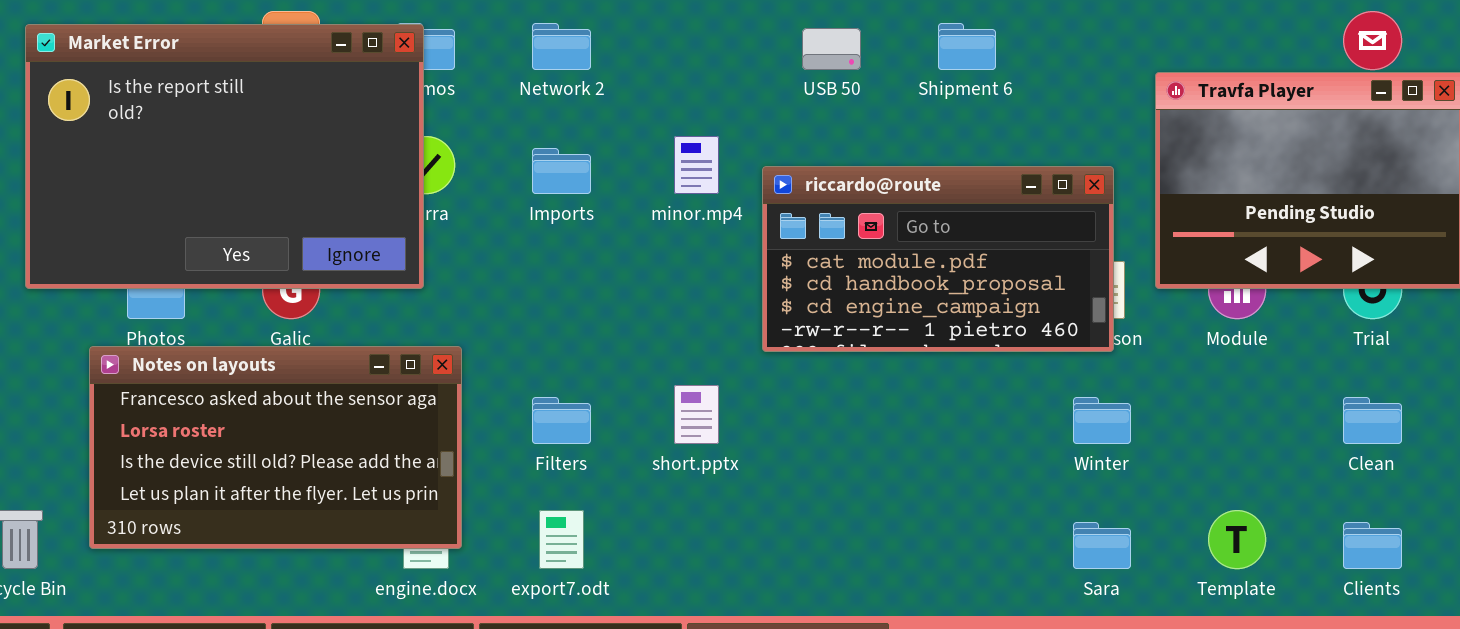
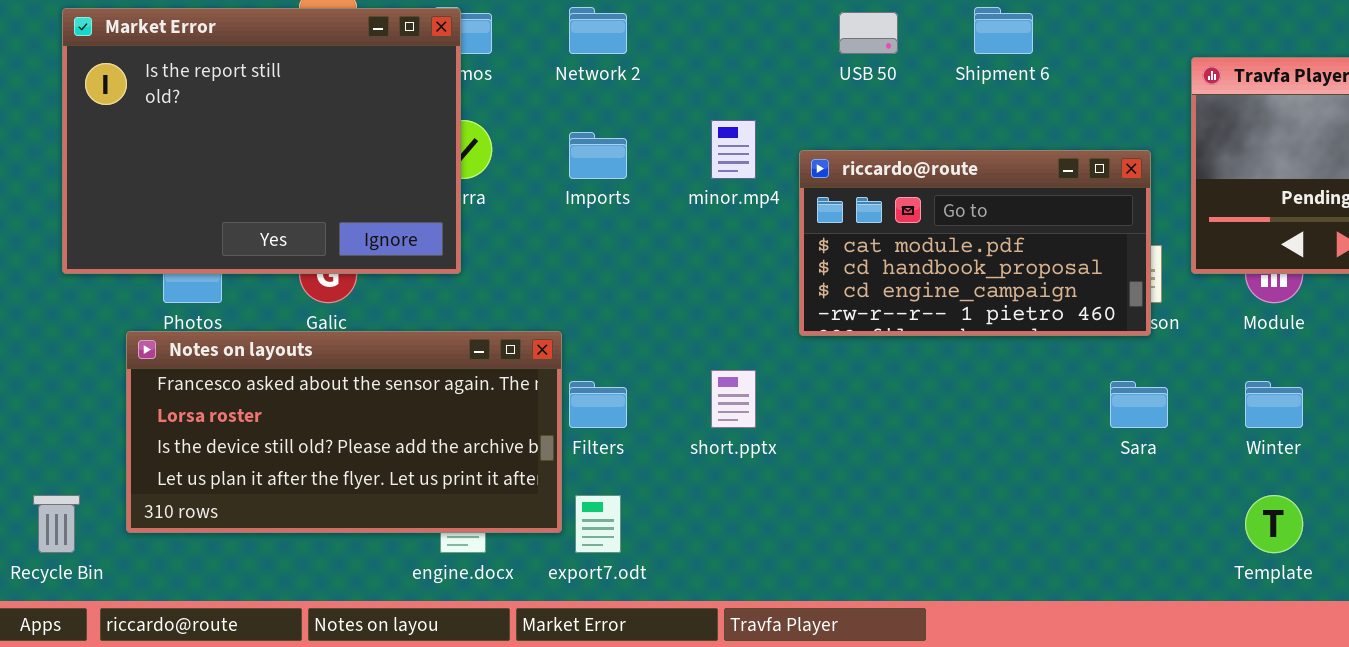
Notes on layouts: [89,346,462,549] -> [126,331,562,533], resized
Winter: [1073,397,1131,444] -> [1245,381,1303,428], moved
Sara: [1073,522,1131,569] -> [1110,381,1168,428], moved

